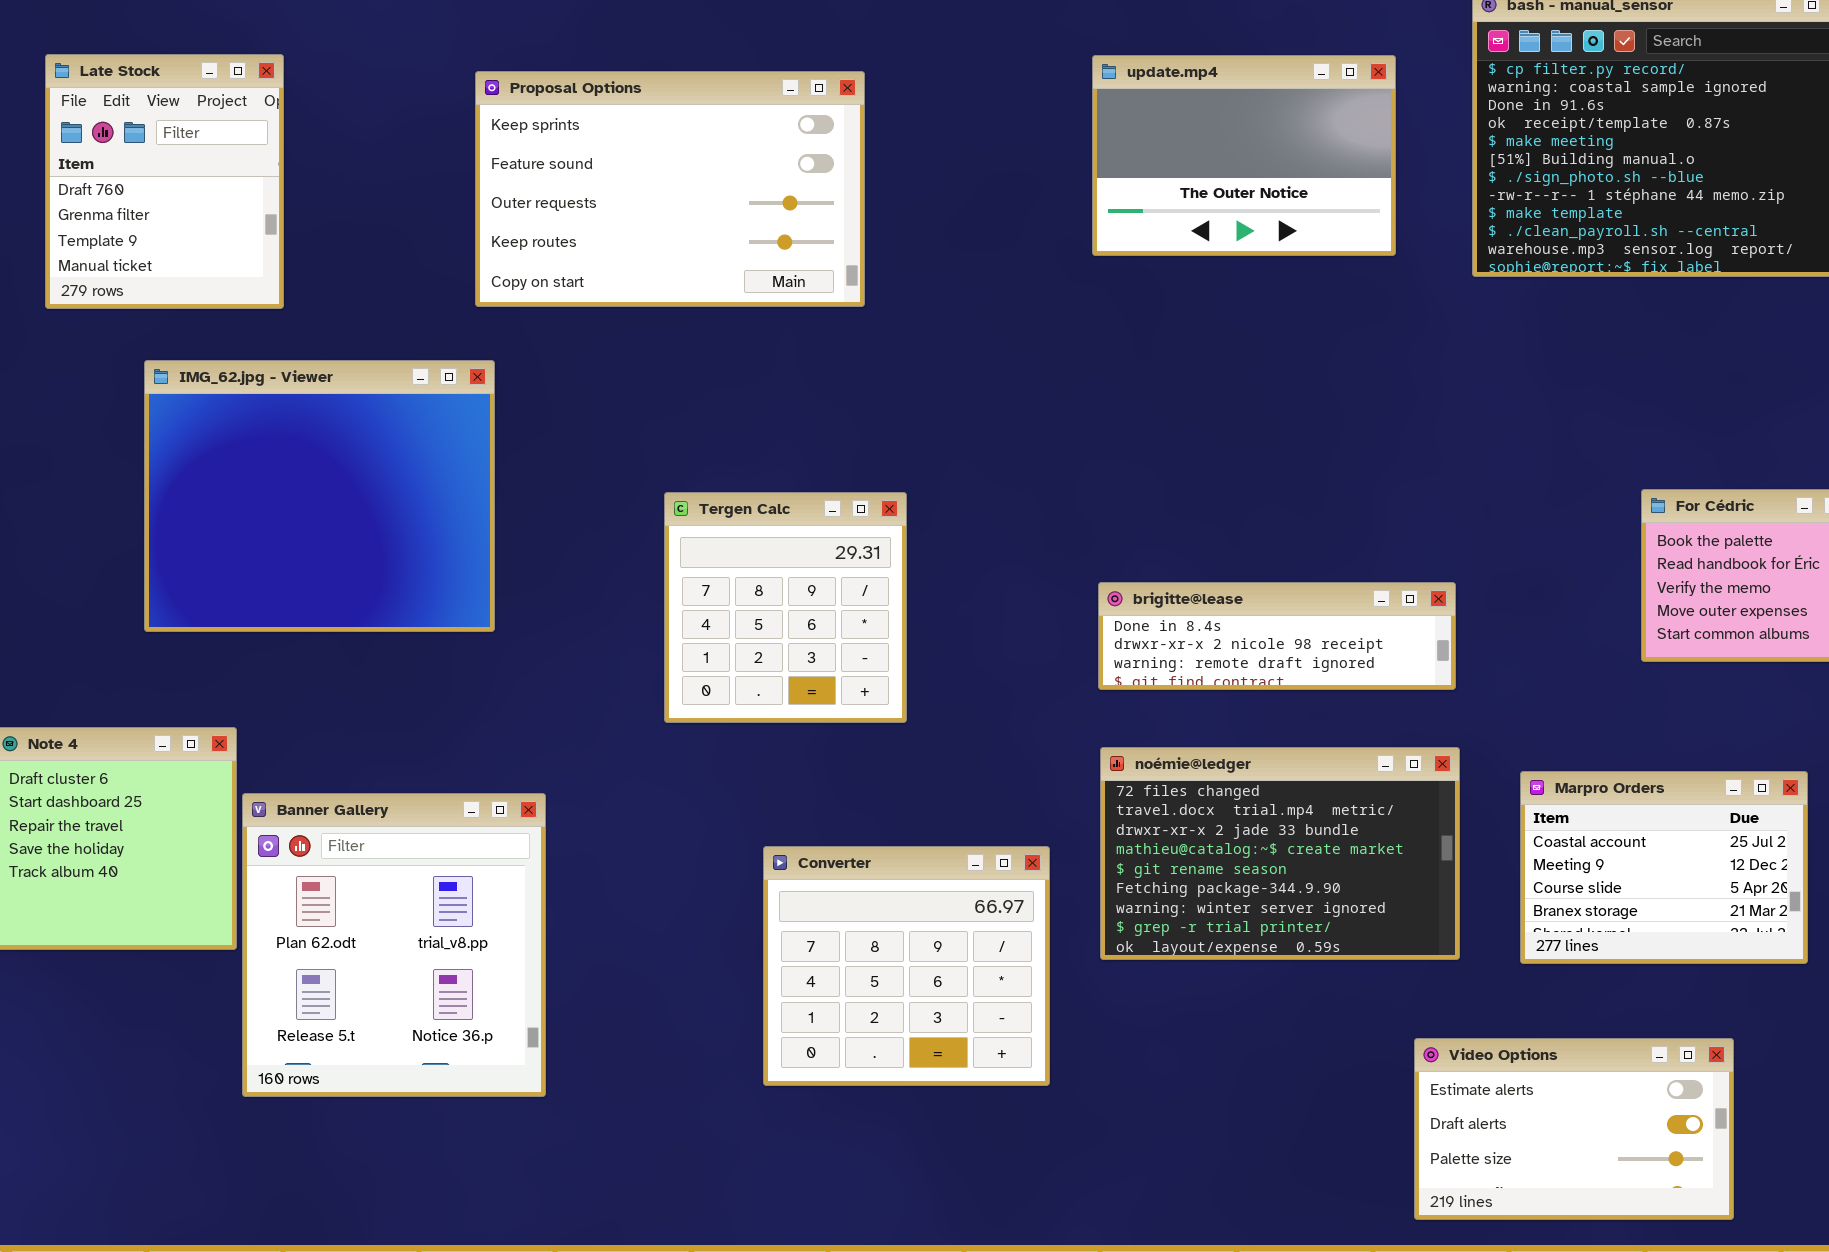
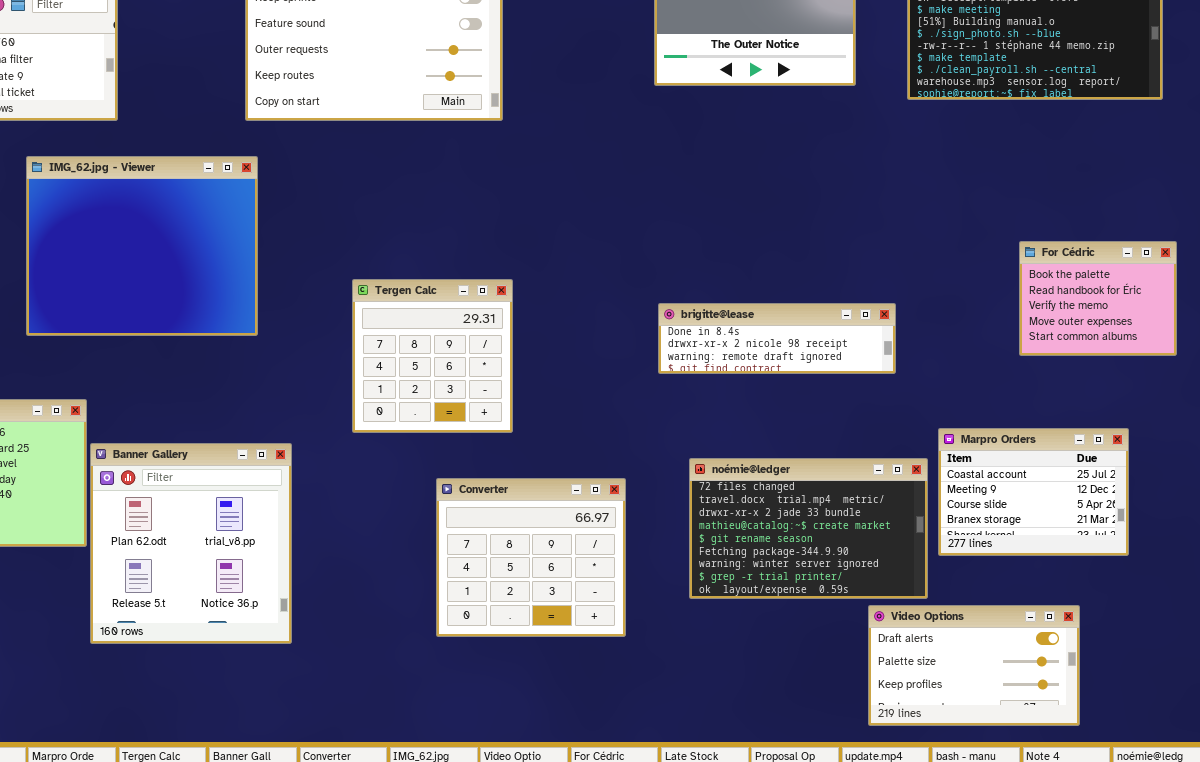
Tergen Calc: [664,492,907,723] -> [352,279,513,433], moved
noémie@ledger: [1100,747,1460,960] -> [689,458,928,599], moved
Video Options: [1414,1038,1734,1220] -> [868,605,1080,726], scrolled down 1 row

